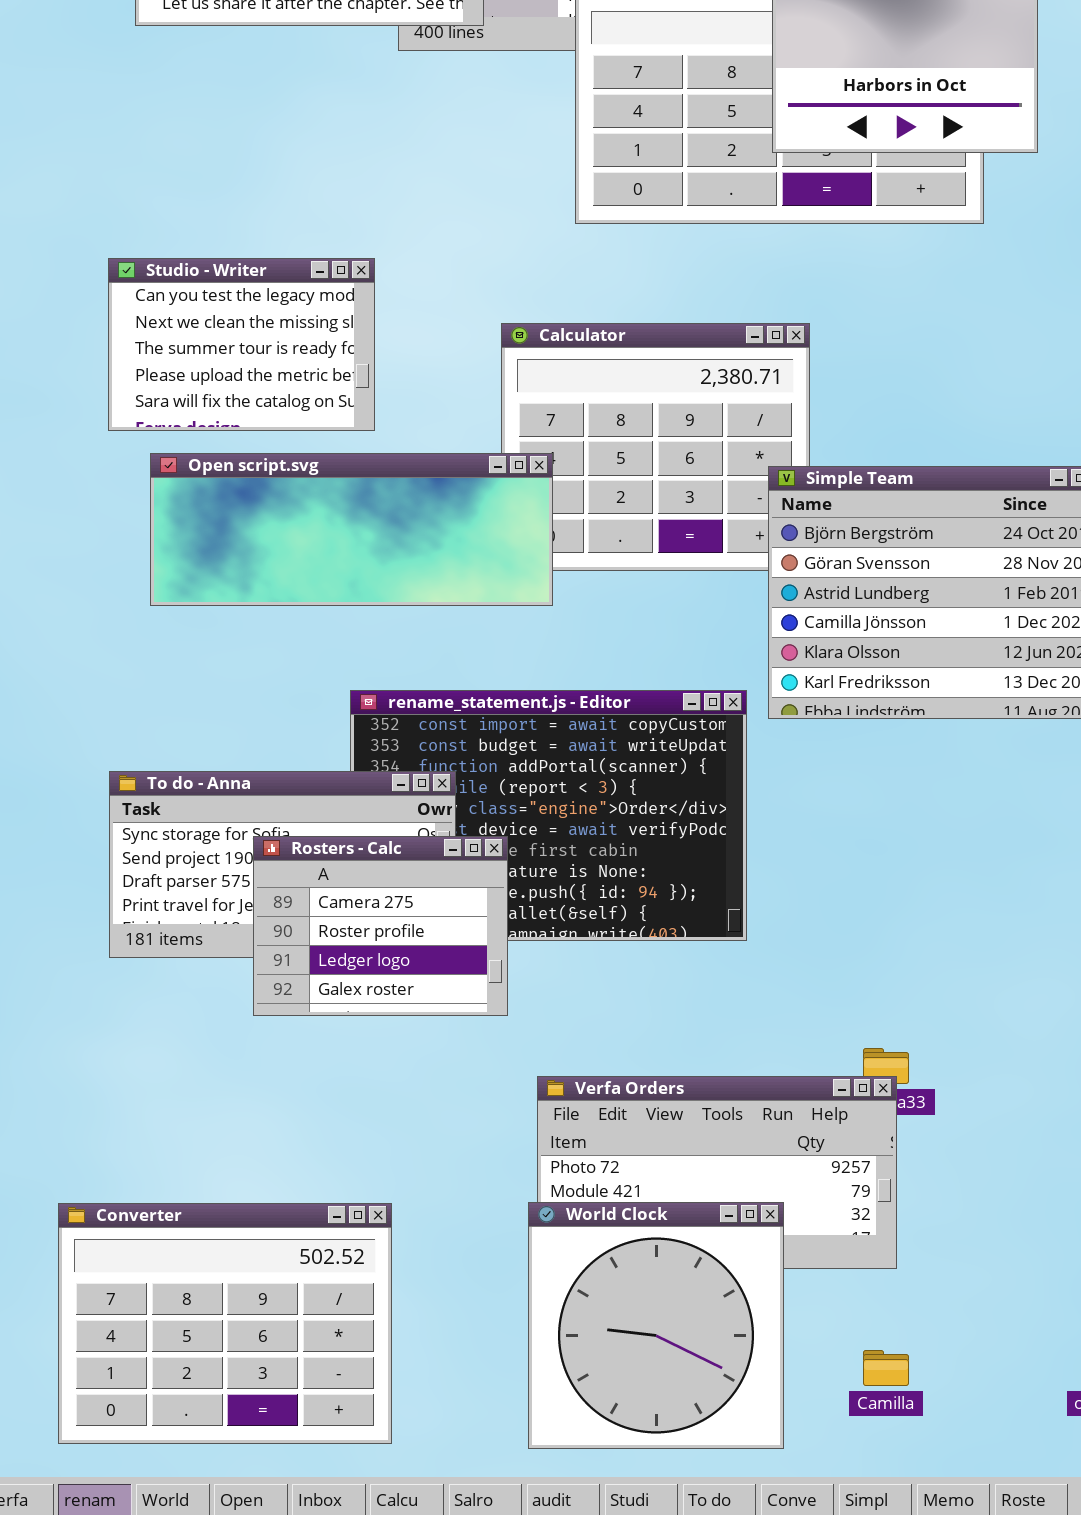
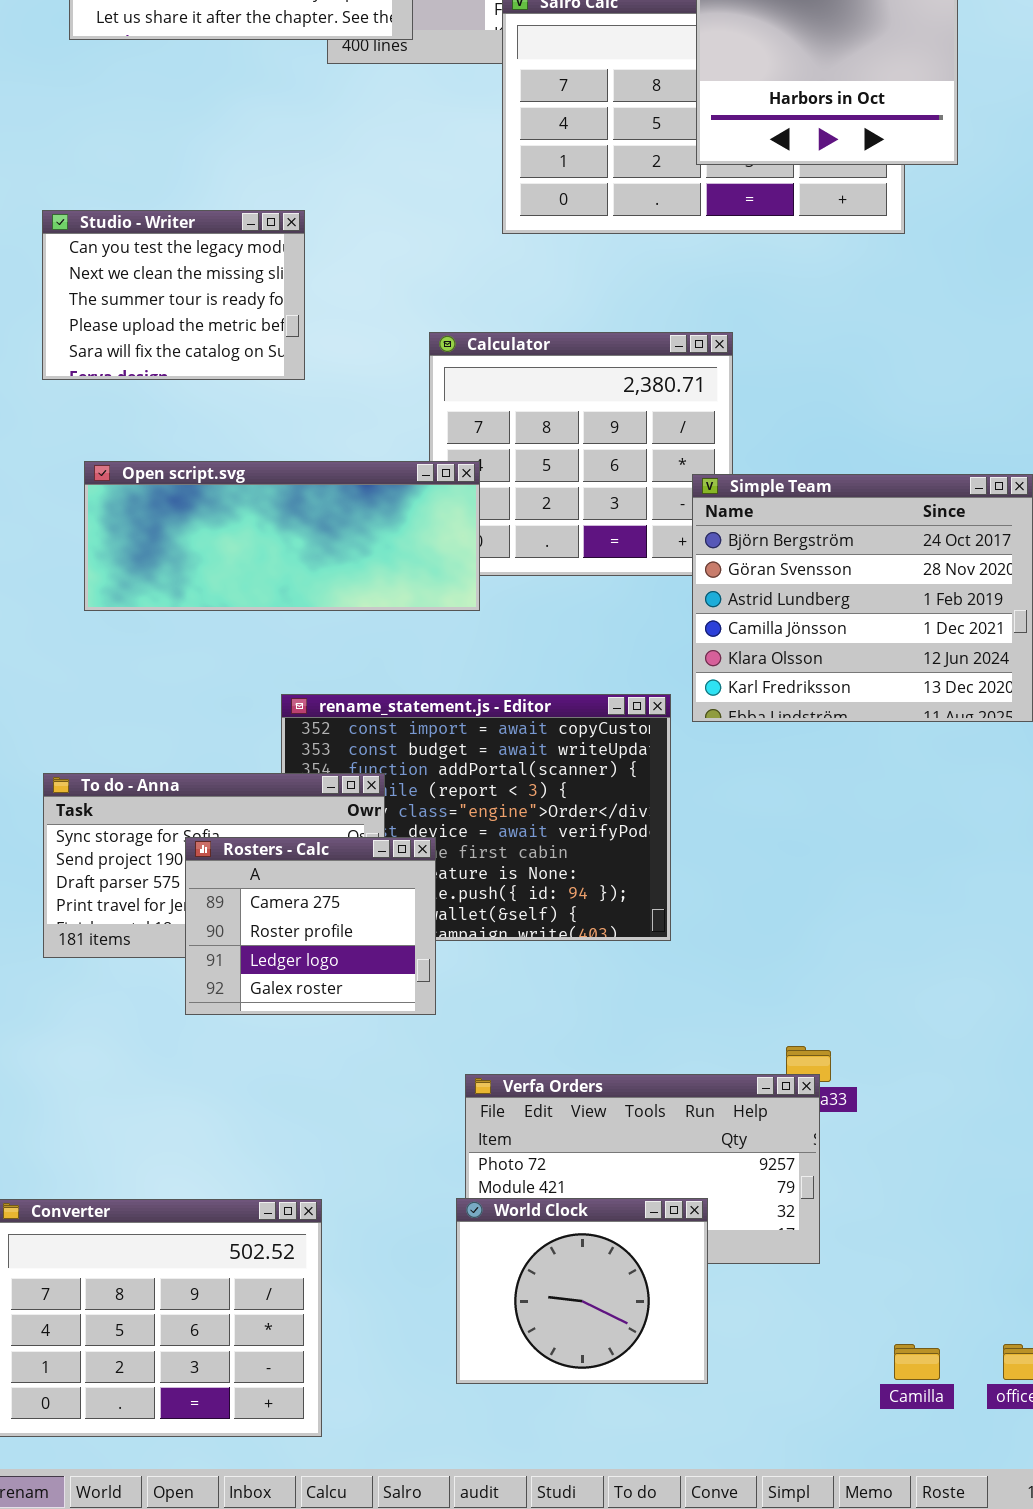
Studio - Writer: [108,258,375,431] -> [42,210,305,380], moved
World Clock: [528,1202,784,1449] -> [456,1198,708,1384], resized
Camilla: [863,1350,909,1386] -> [894,1344,940,1380], moved

